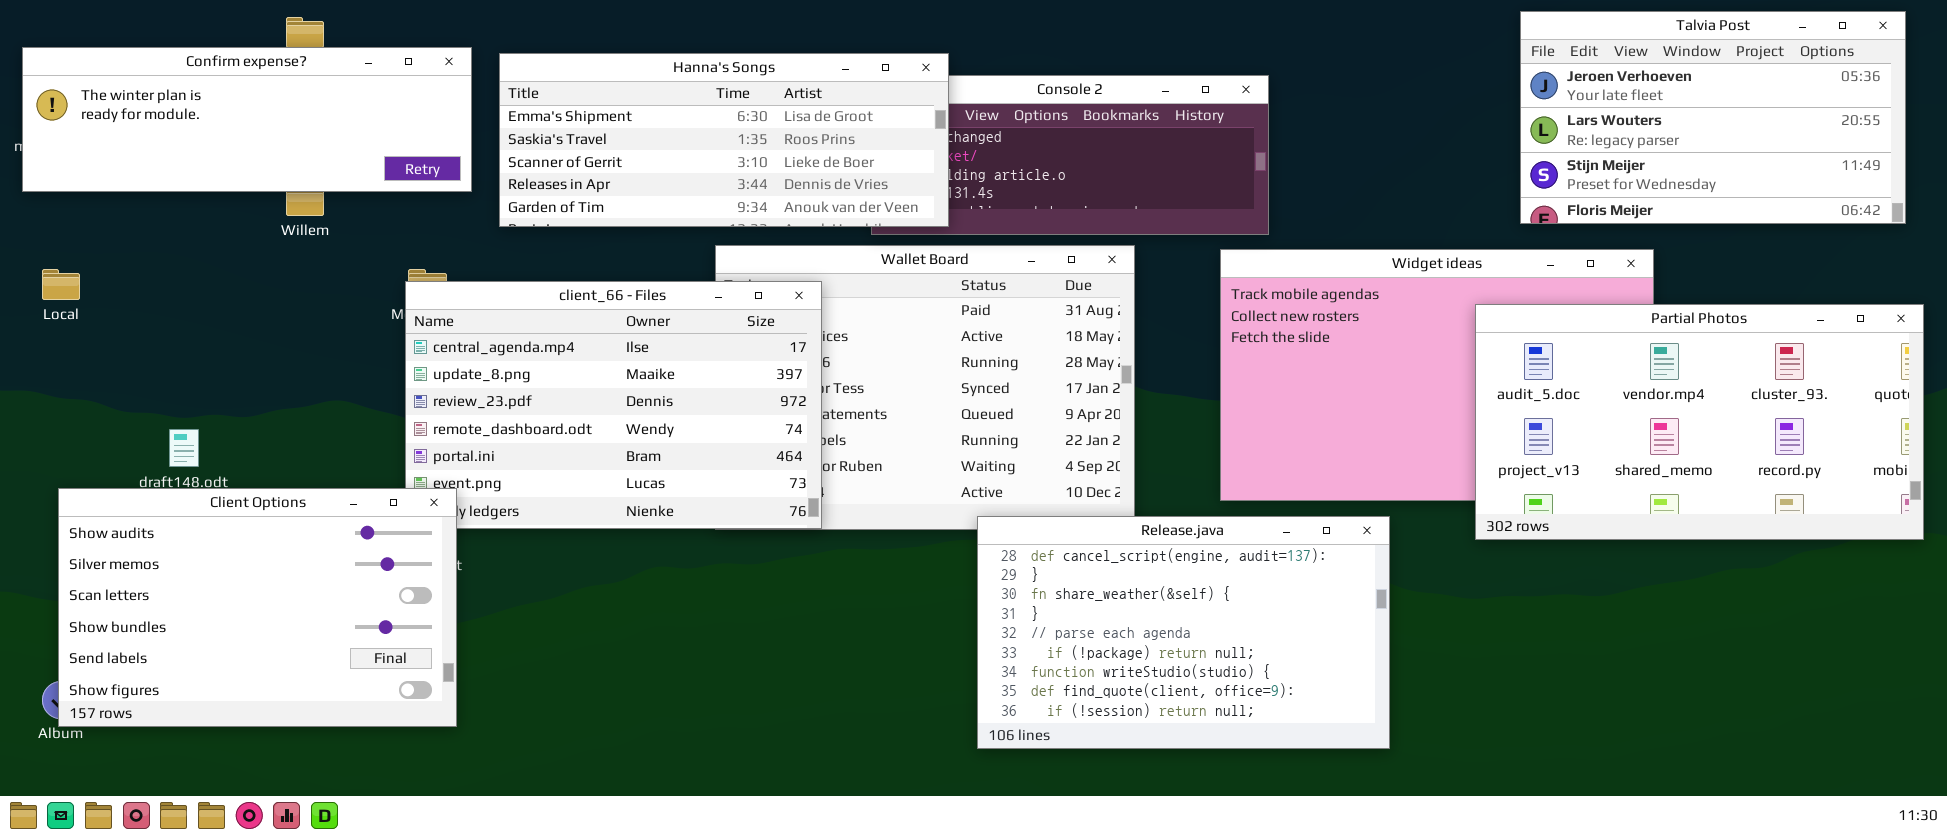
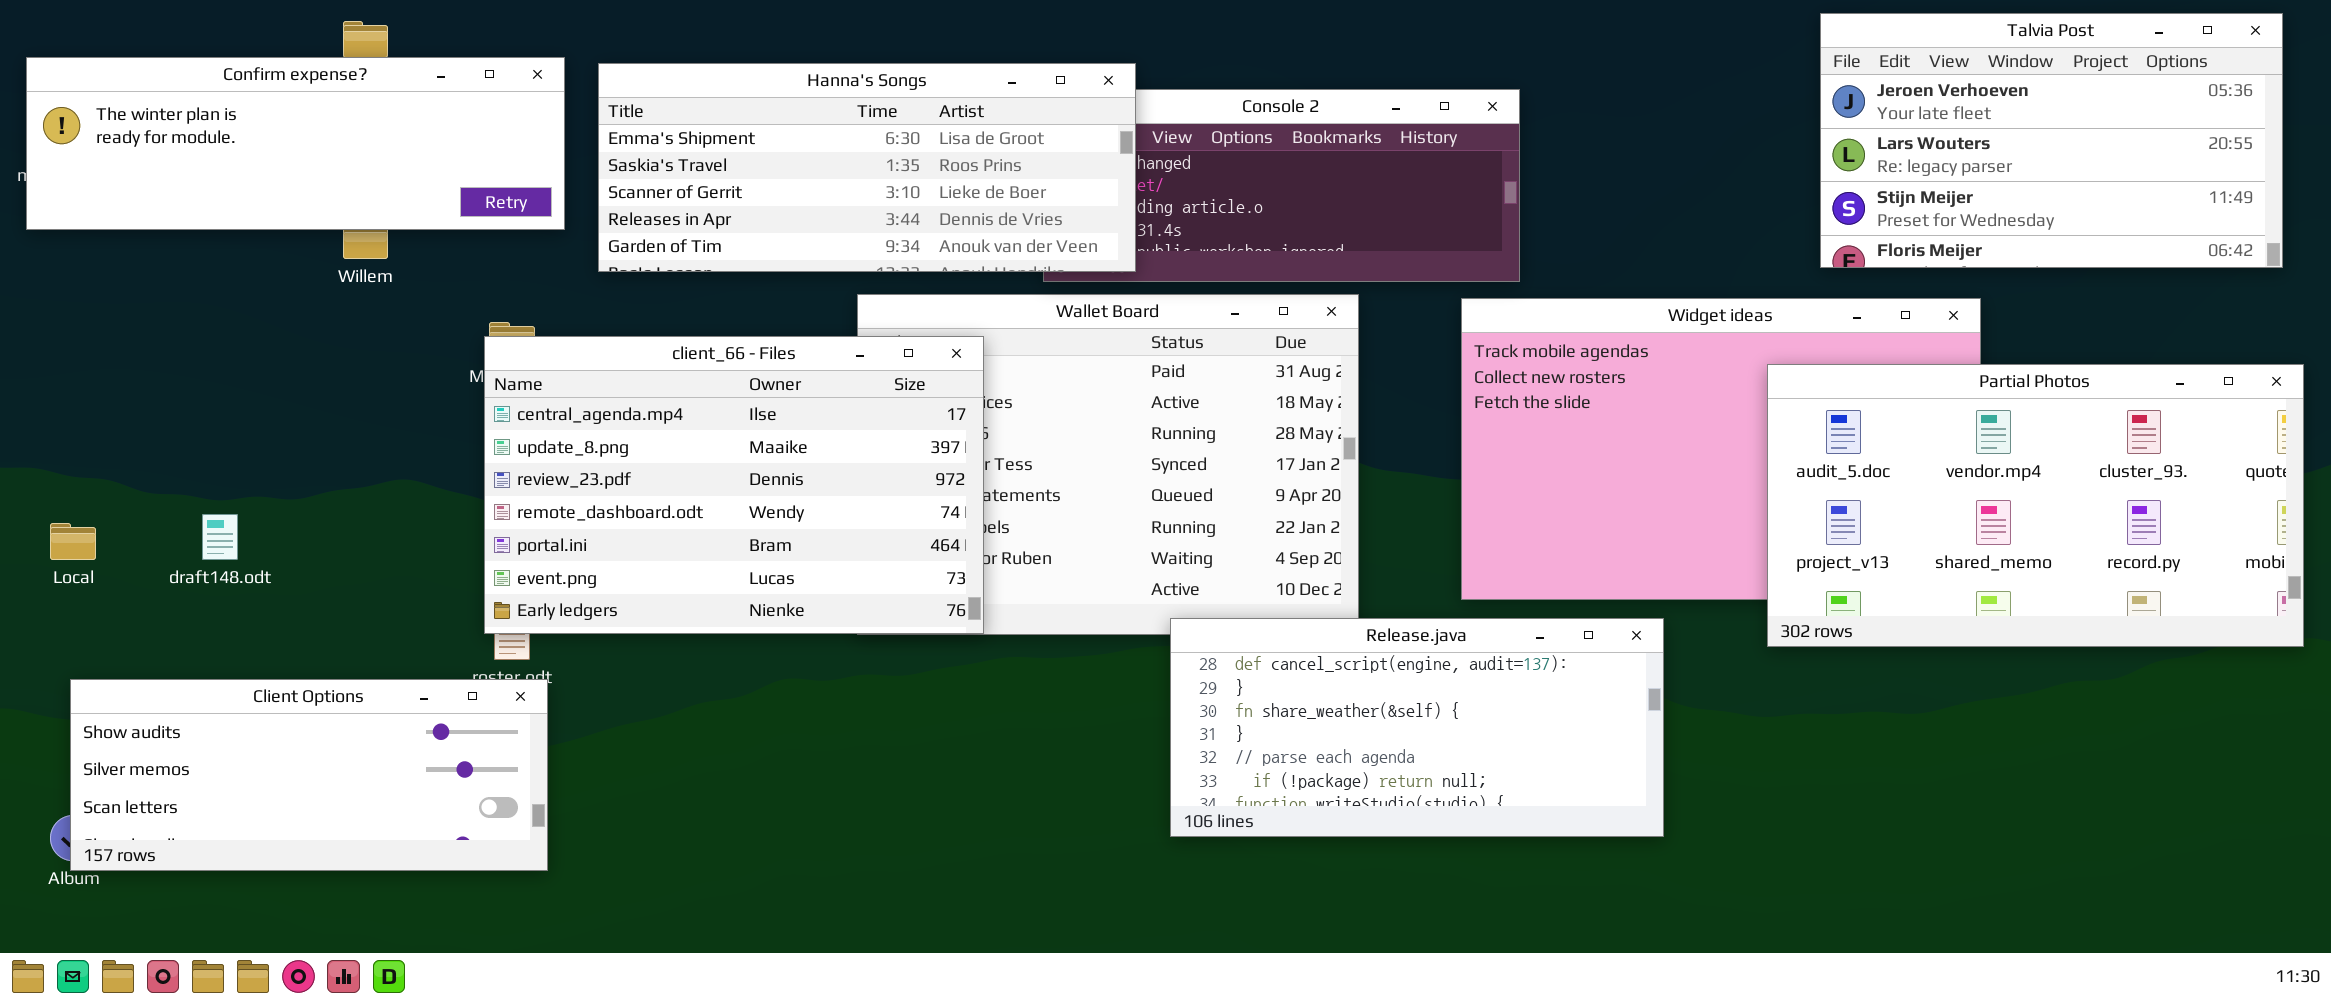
Local: [42,269,80,300] -> [50,523,96,560], moved
Client Options: [58,488,457,727] -> [70,679,548,871], resized
Release.java: [977,516,1390,749] -> [1170,618,1664,837], resized

